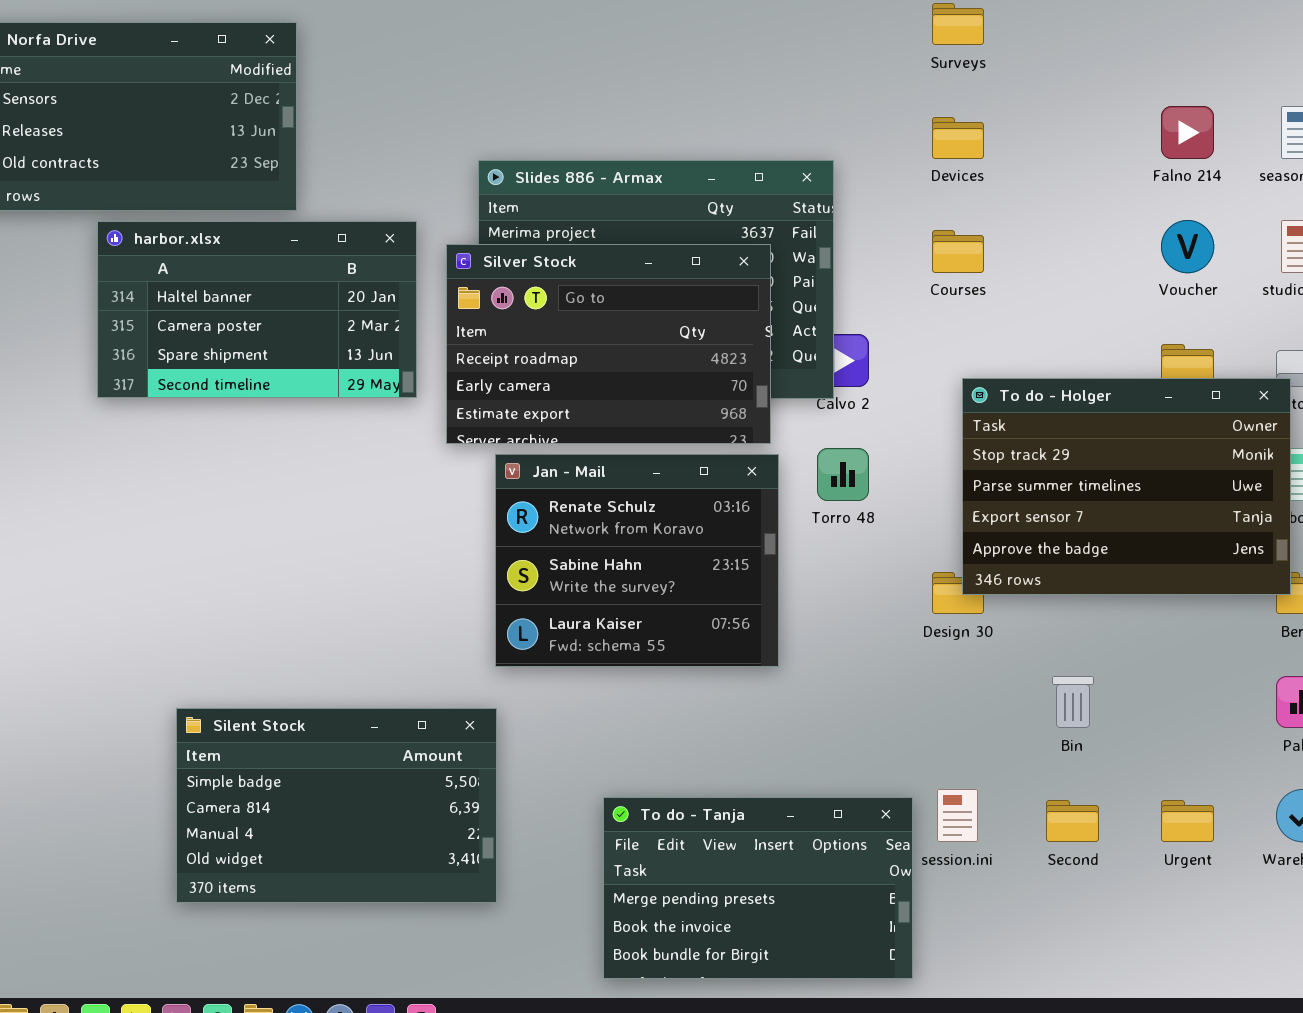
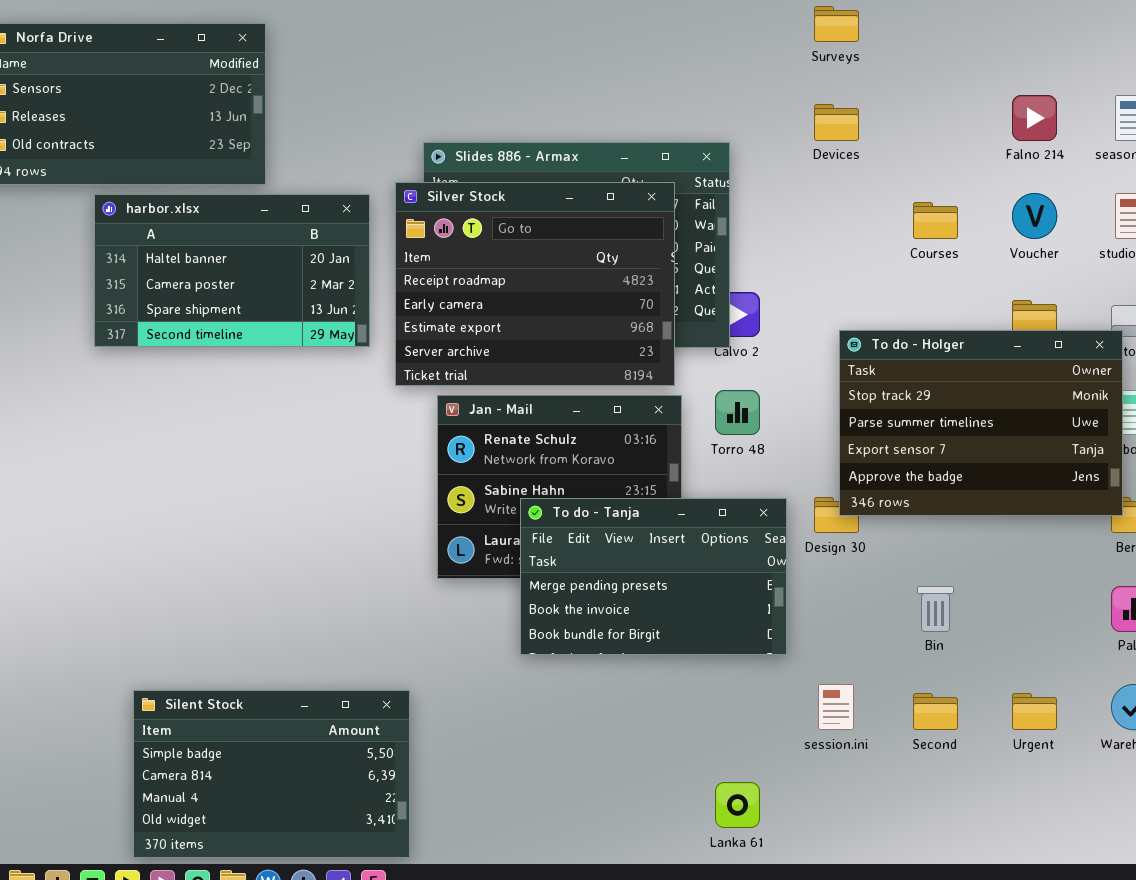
Courses: [932,230,984,273] -> [913,202,958,239], moved
Silver Stock: [446,244,771,444] -> [395,182,675,386], resized
Silent Stock: [176,708,497,903] -> [133,690,410,858], moved
To do - Tanja: [603,797,913,979] -> [520,498,787,655], moved

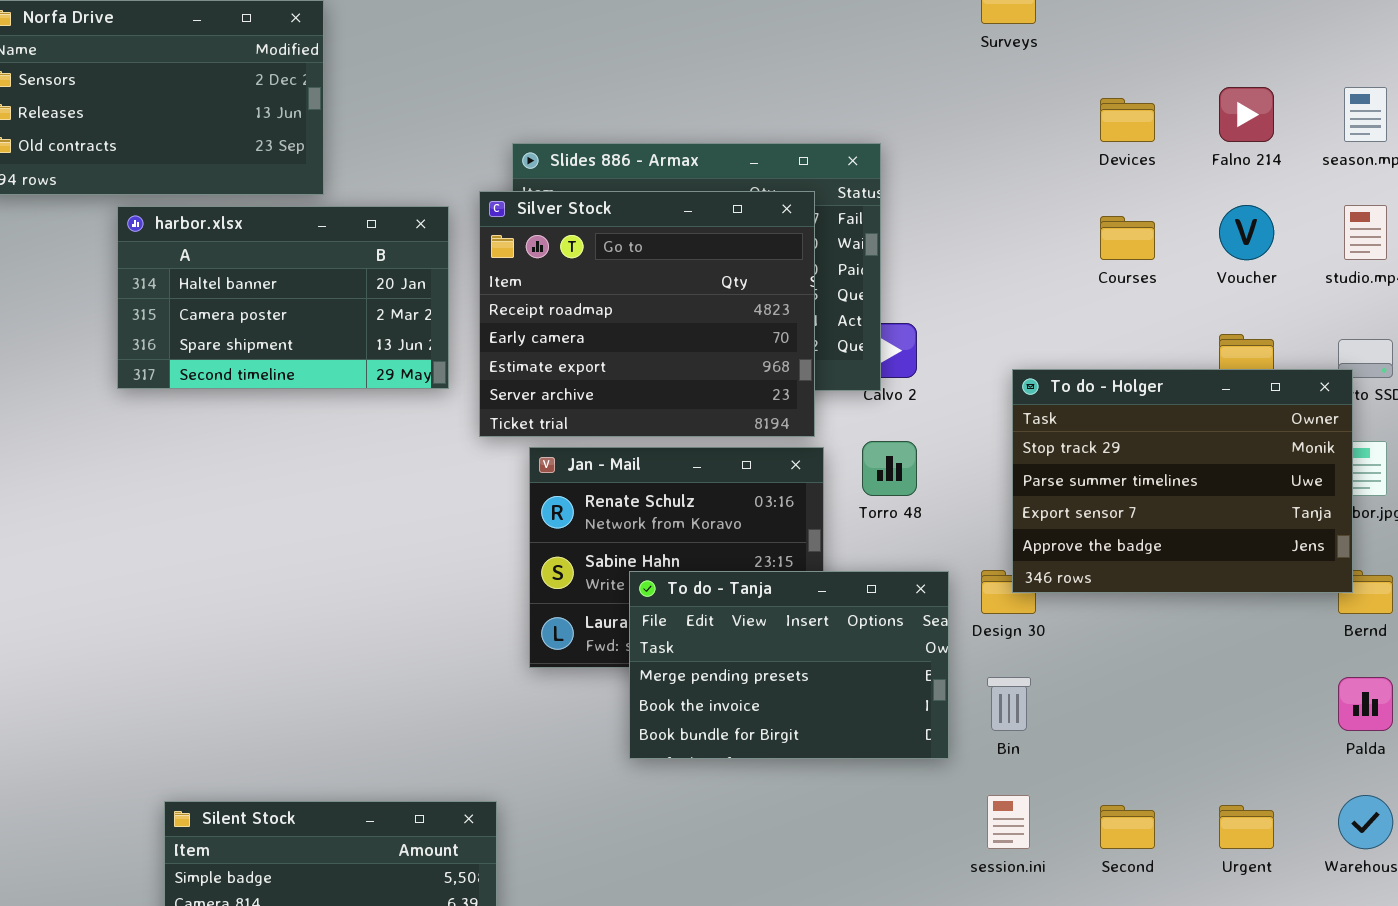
Devices: [814,104,859,141] -> [1100,98,1155,142], moved
Bin: [917,586,954,632] -> [987,677,1031,731], moved

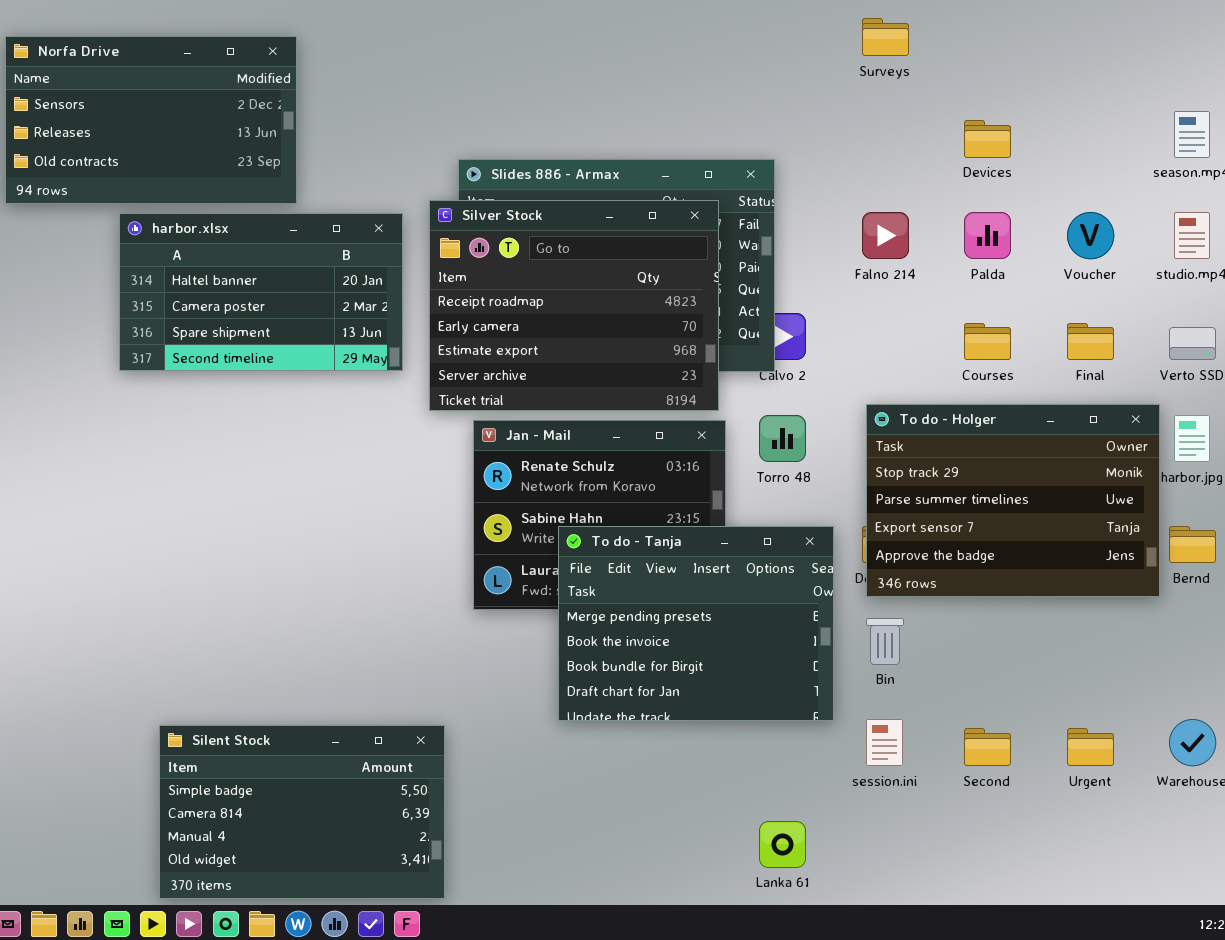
Falno 214: [1219,87,1274,142] -> [862,212,909,259], moved
Courses: [1100,216,1155,260] -> [964,323,1011,360], moved
To do - Holger: [1012,369,1353,593] -> [866,404,1160,597], moved
To do - Tanja: [629,571,949,759] -> [558,526,834,721], resized
Palda: [1338,677,1393,731] -> [964,212,1011,259], moved

